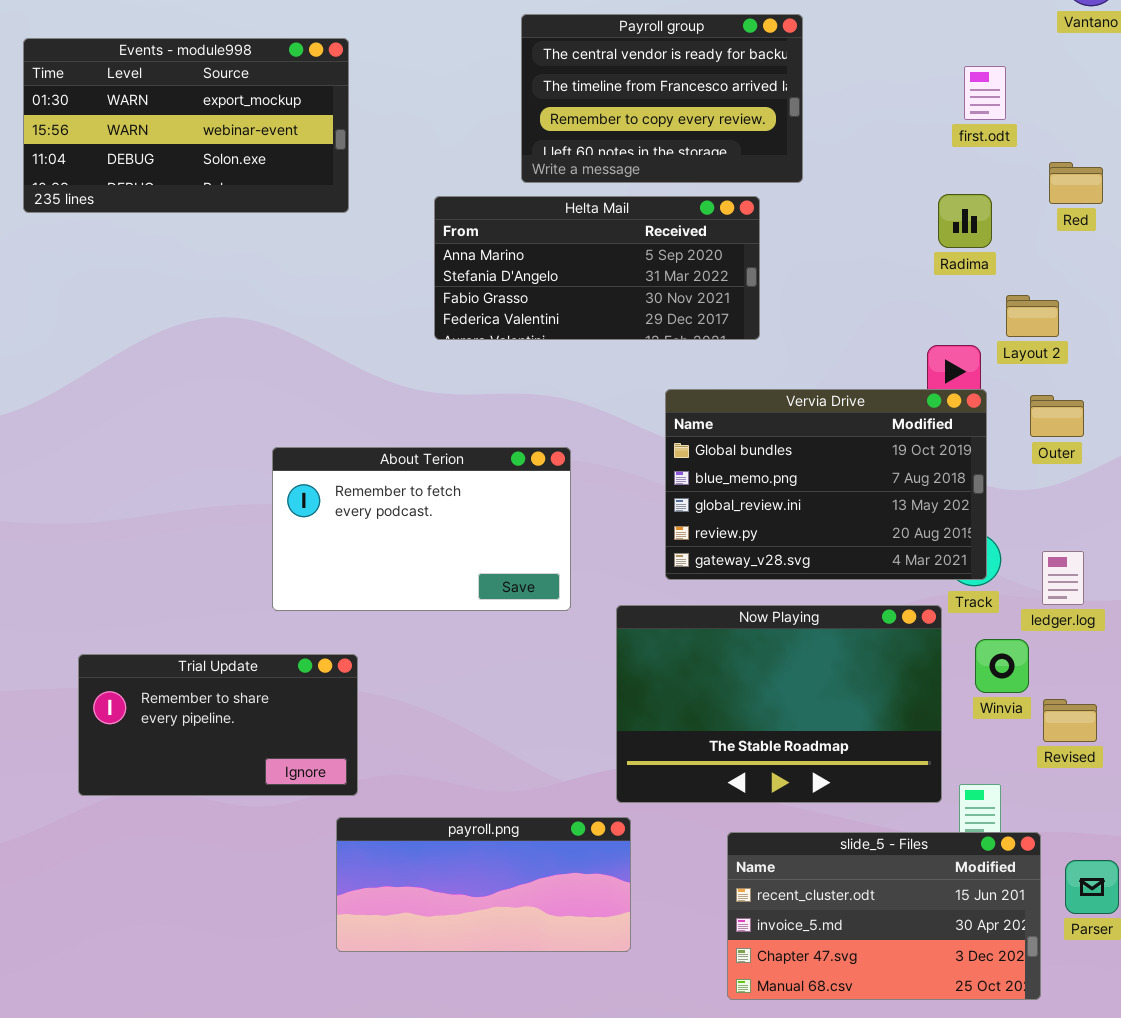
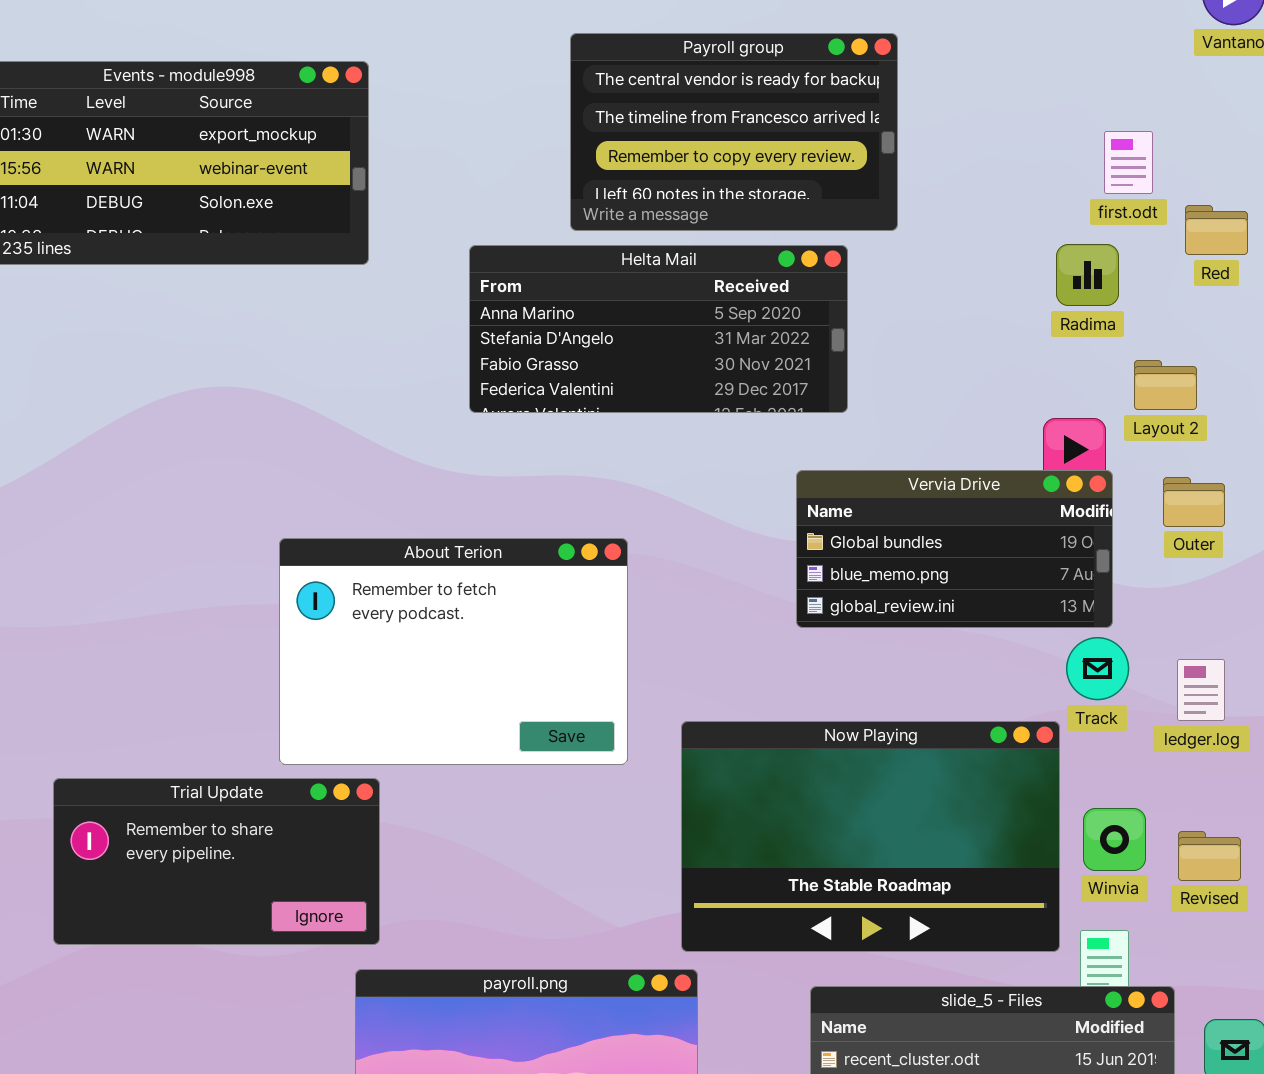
first.odt: [964,66,1006,120] -> [1104,131,1153,194], moved
Vervia Drive: [665,389,987,580] -> [796,470,1113,628], resized
About Terion: [272,447,571,611] -> [279,538,628,765], resized
Winvia: [975,639,1029,693] -> [1083,808,1146,871], moved

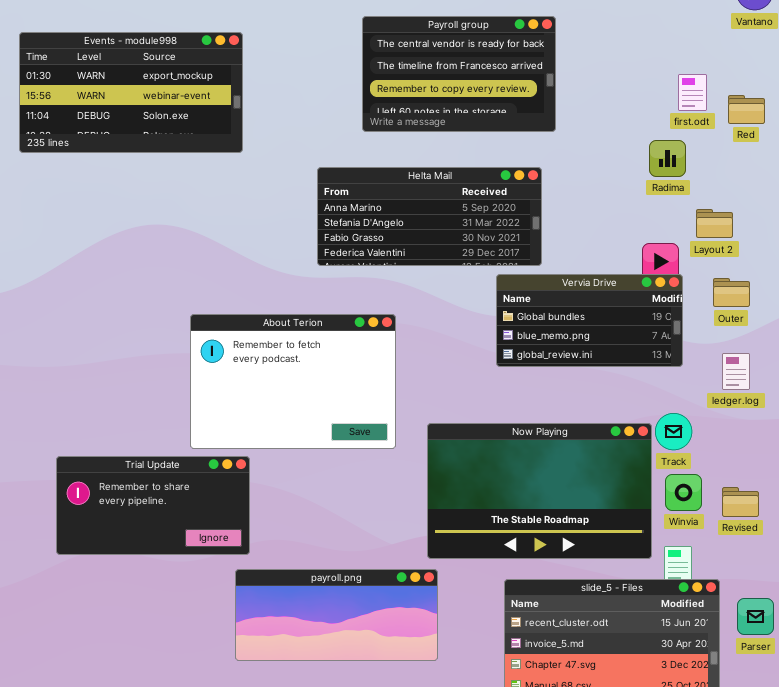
Red: [1185,205,1248,255] -> [728,95,765,124], moved
Helta Mail: [469,245,848,413] -> [317,167,542,266], moved
Track: [1066,637,1129,700] -> [655,413,692,450], moved
ledger.log: [1177,659,1225,721] -> [722,353,750,390], moved

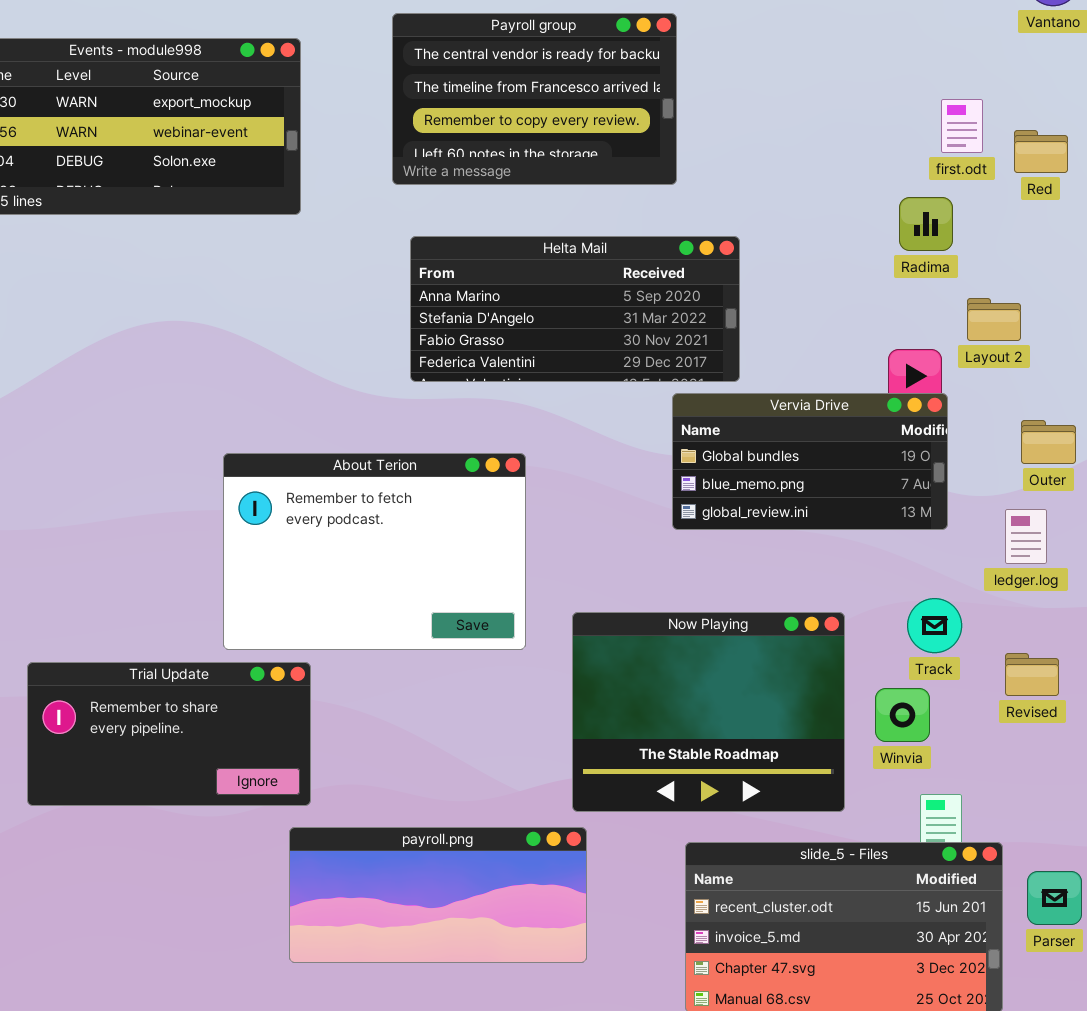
Payroll group: [362,16,556,132] -> [392,13,677,185], moved
Outer: [713,278,750,307] -> [1021,420,1076,464], moved
Now Playing: [427,423,652,559] -> [572,612,845,812], resized
Winvia: [665,474,702,511] -> [875,688,930,742], moved
Revised: [722,487,759,517] -> [1005,653,1059,696], moved

